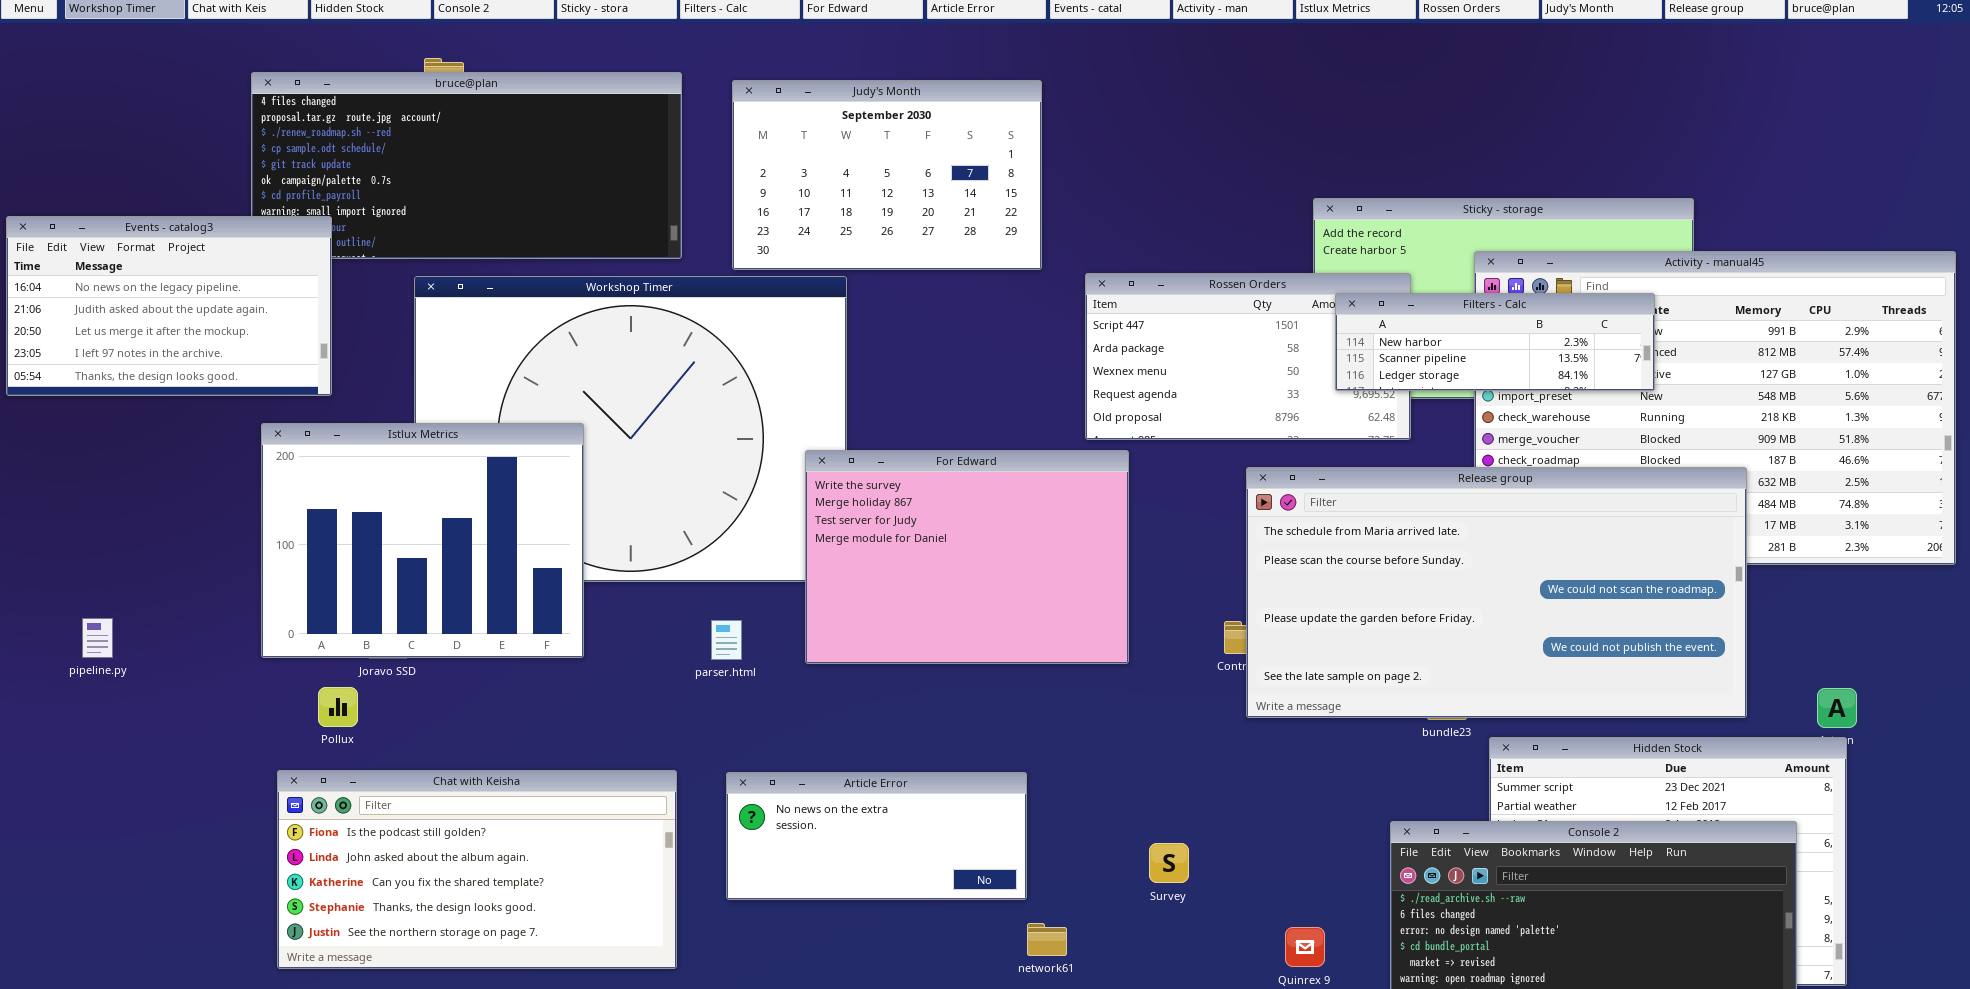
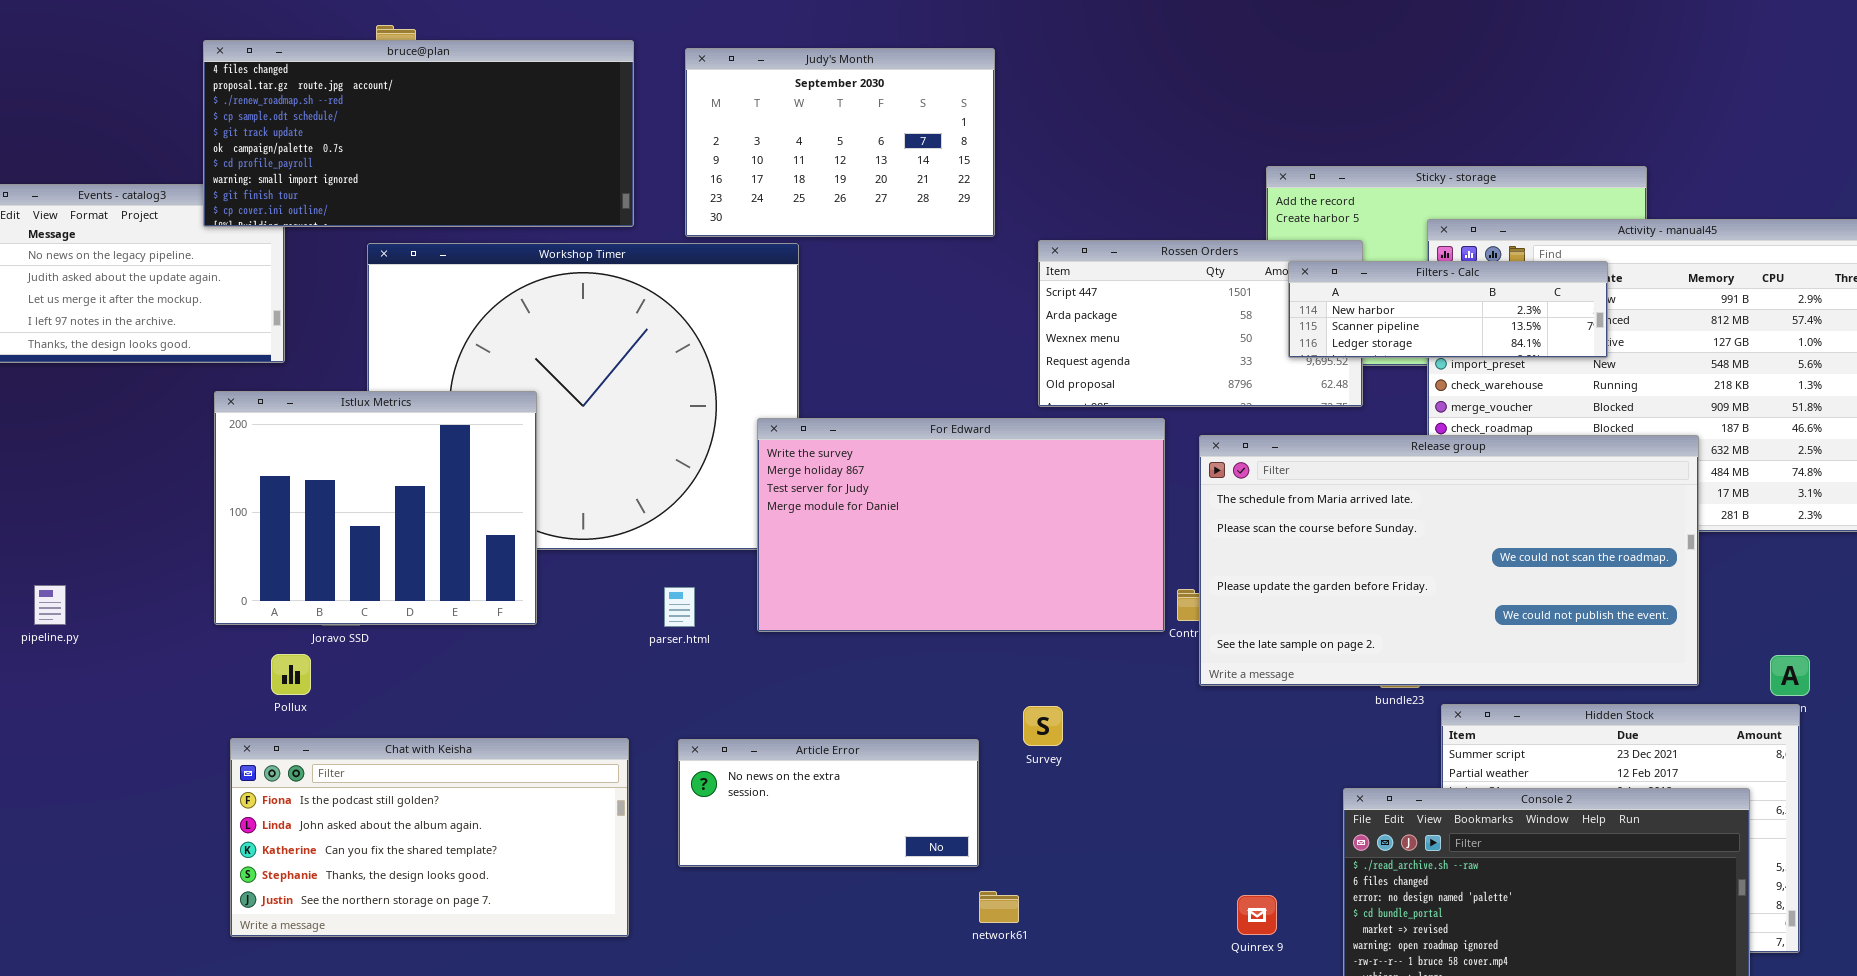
bruce@plan: [251,72,682,259] -> [203,40,634,227], raised
For Edward: [805,450,1129,664] -> [757,418,1165,632], resized
Survey: [1149,843,1189,883] -> [1023,706,1063,746], moved

